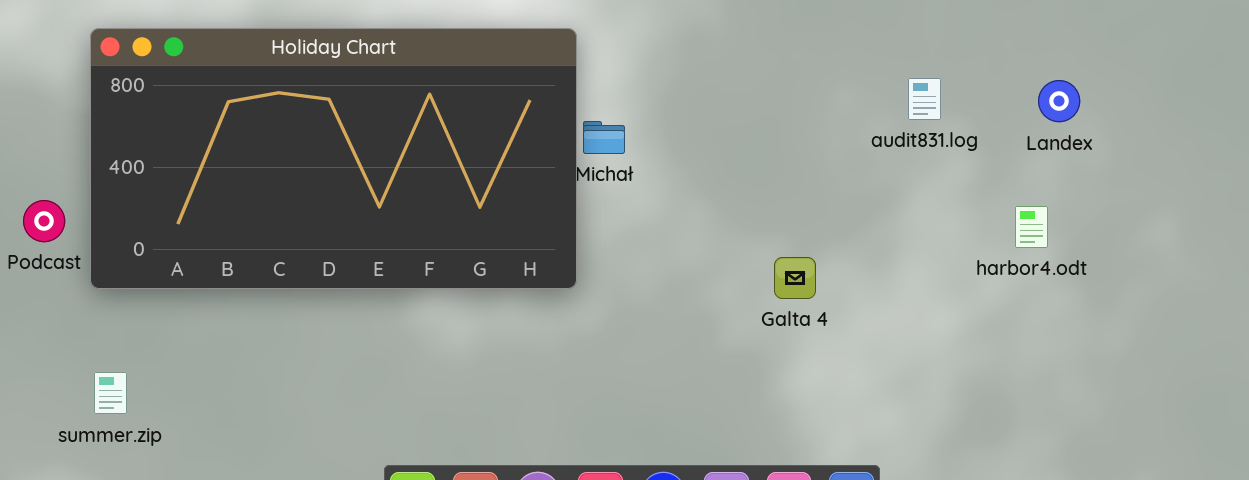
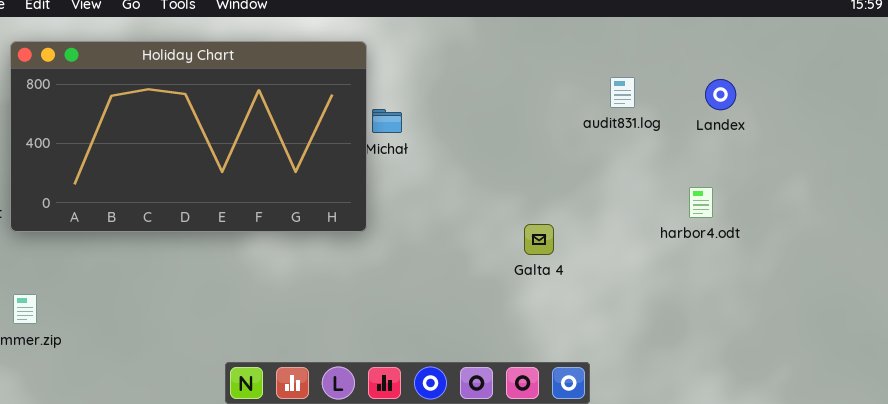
harbor4.odt: [1015,206,1048,248] -> [689,187,713,218], moved
Galta 4: [774,257,816,299] -> [524,224,554,255], moved

